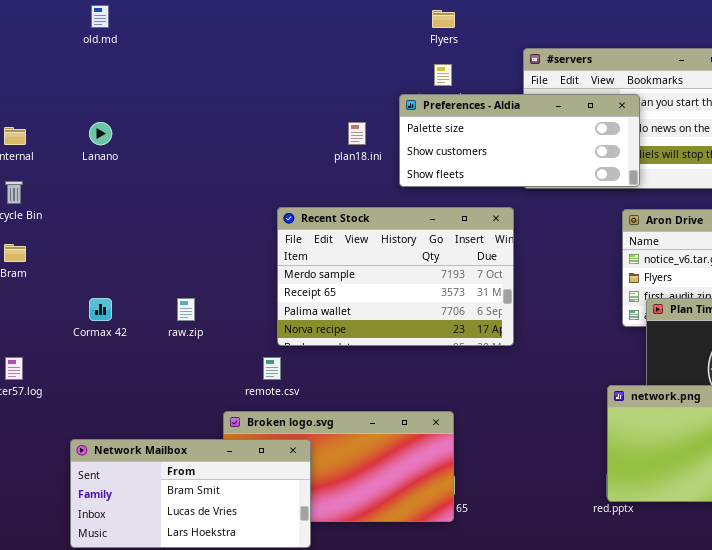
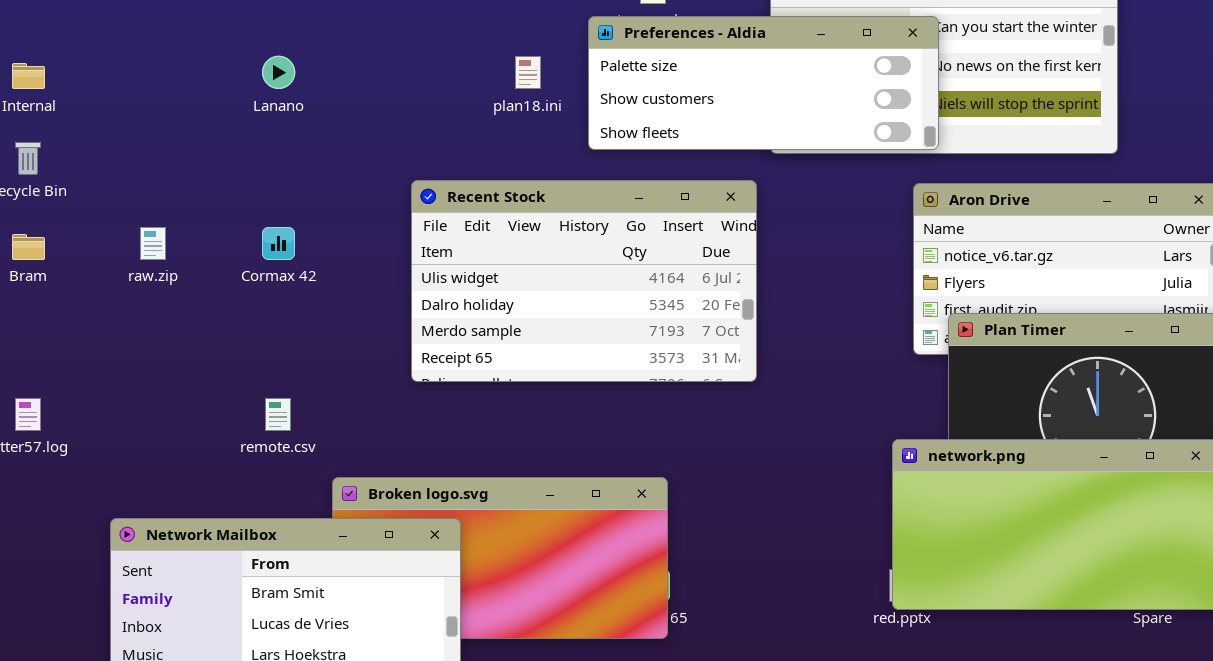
Lanano: [89,122,112,145] -> [262,56,295,89], moved
Recent Stock: [277,207,514,346] -> [411,180,757,382], scrolled up 2 rows
Cormax 42: [89,298,112,321] -> [262,227,295,260], moved
raw.zip: [177,298,195,321] -> [140,227,166,260], moved
remote.csv: [263,357,281,380] -> [265,398,291,431], moved

